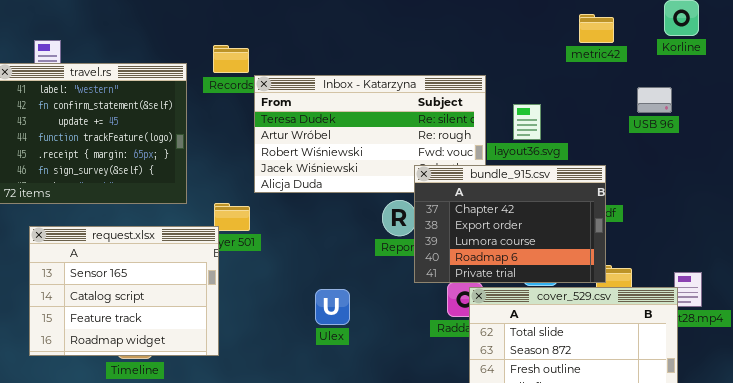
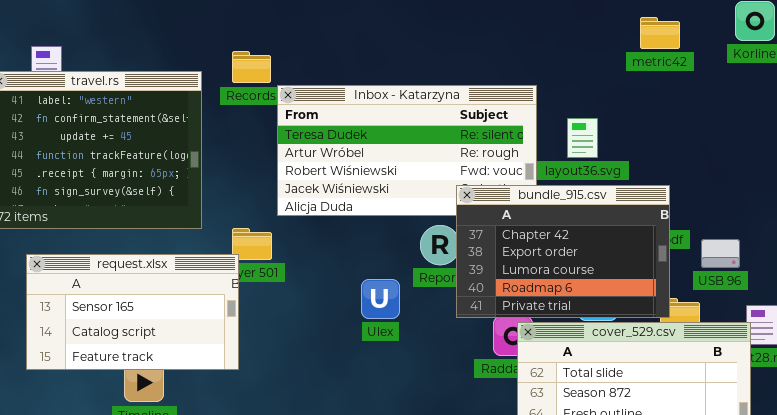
USB 96: [637,87,672,113] -> [701,239,740,268], moved
request.xlsx: [29,226,219,356] -> [26,254,239,370], resized
Ulex: [315,289,350,325] -> [361,279,400,319], moved

